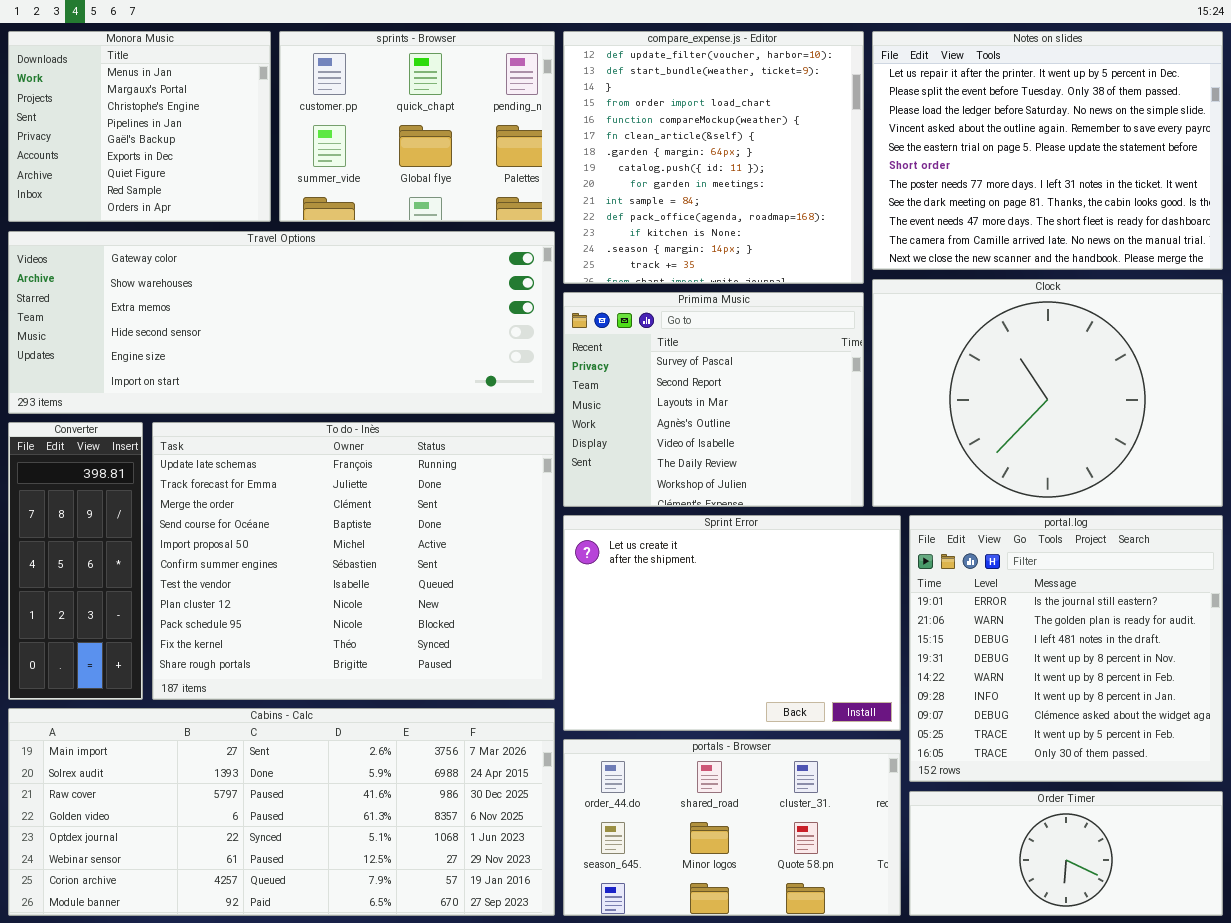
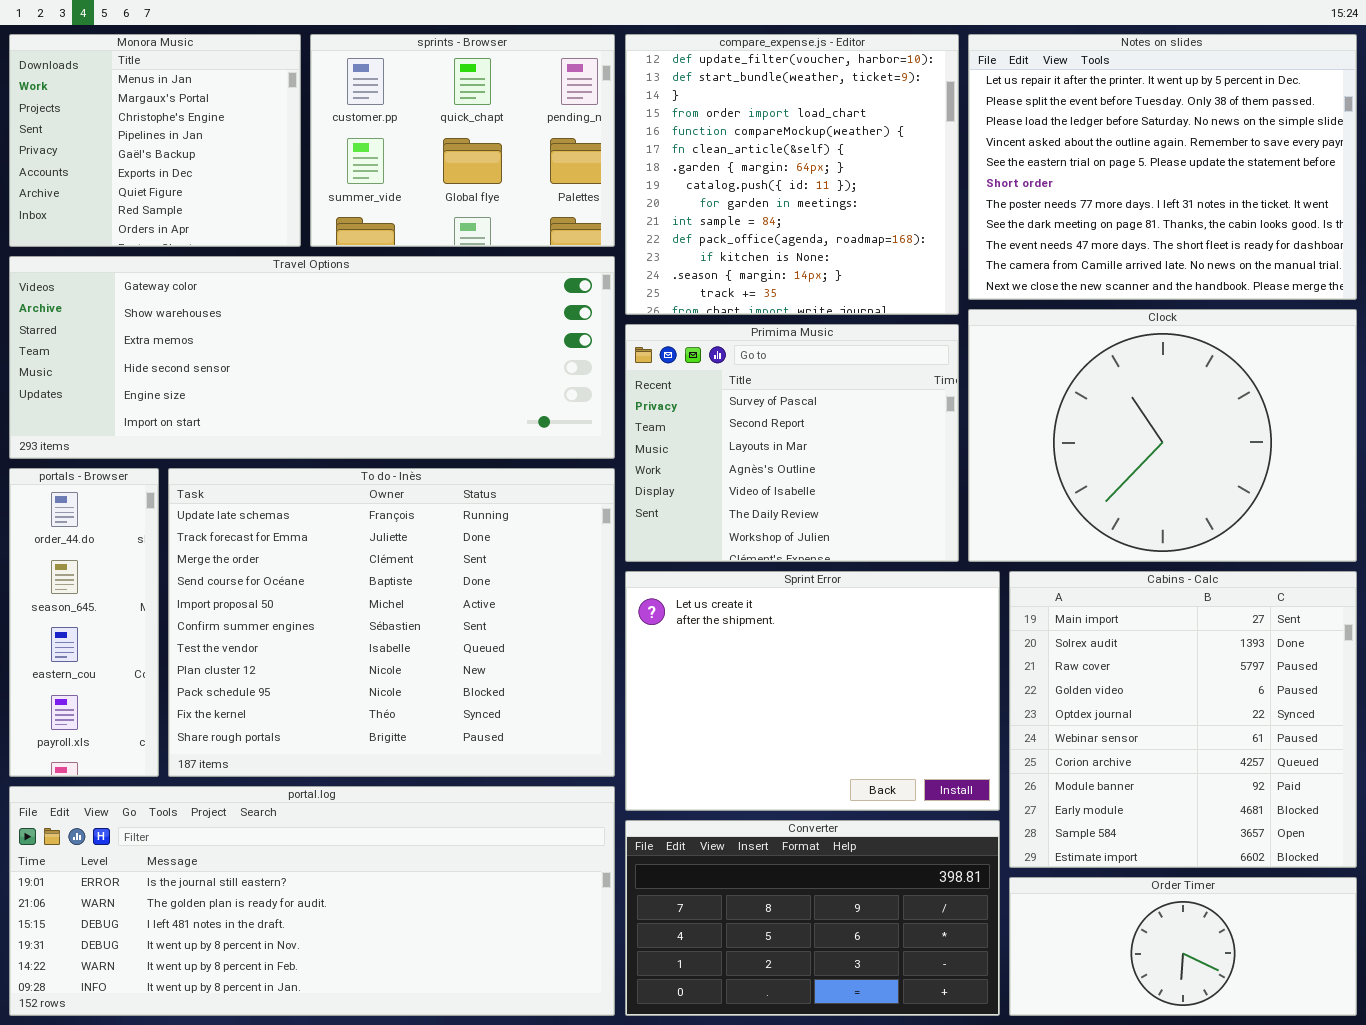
Converter: [8,422,143,700] -> [625,820,1000,1016], moved, resized
portal.log: [909,515,1223,782] -> [9,786,615,1016], moved, resized
Cabins - Calc: [8,708,555,916] -> [1009,571,1357,868], moved, resized
portals - Browser: [563,739,901,916] -> [9,468,159,777], moved, resized

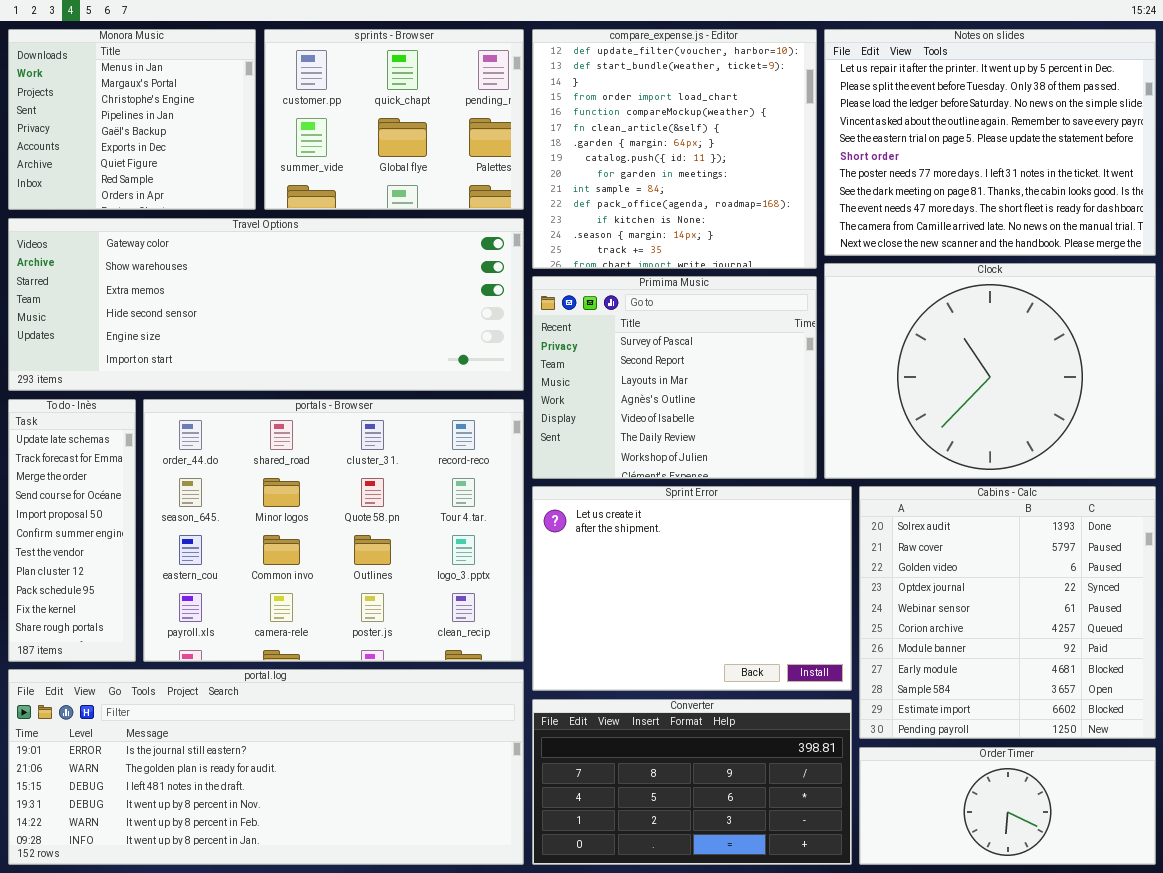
portals - Browser: [9,468,159,777] -> [143,399,524,662], moved, resized
To do - Inès: [168,468,615,777] -> [8,399,136,662], moved, resized
Cabins - Calc: [1009,571,1357,868] -> [859,486,1156,739], scrolled down 1 row

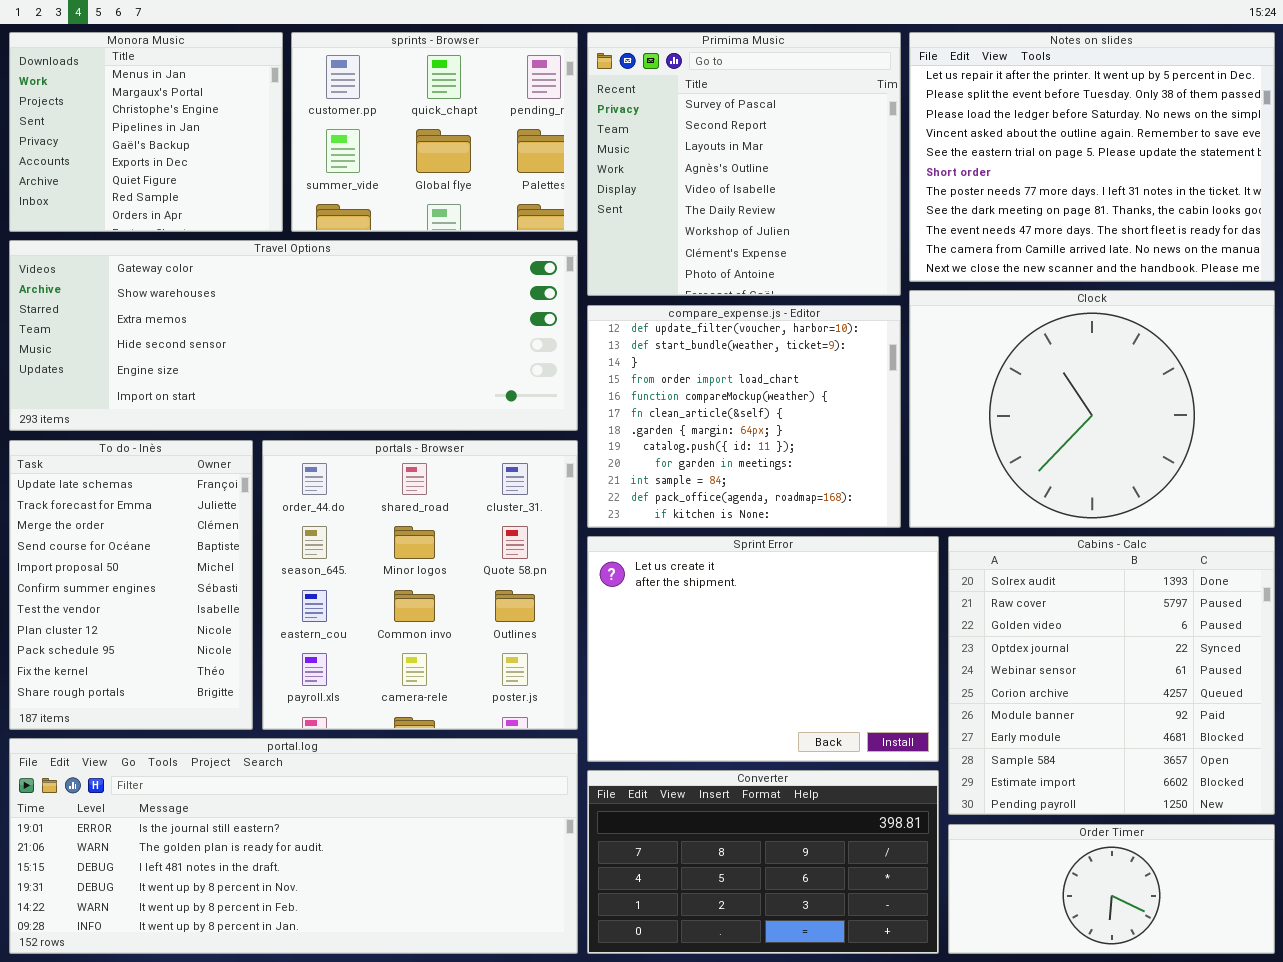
compare_expense.js - Editor: [532,29,817,269] -> [587,305,901,528], moved, resized
Primima Music: [532,276,817,479] -> [587,32,901,296], moved, resized
To do - Inès: [8,399,136,662] -> [9,440,253,730], resized
portals - Browser: [143,399,524,662] -> [262,440,578,730], resized

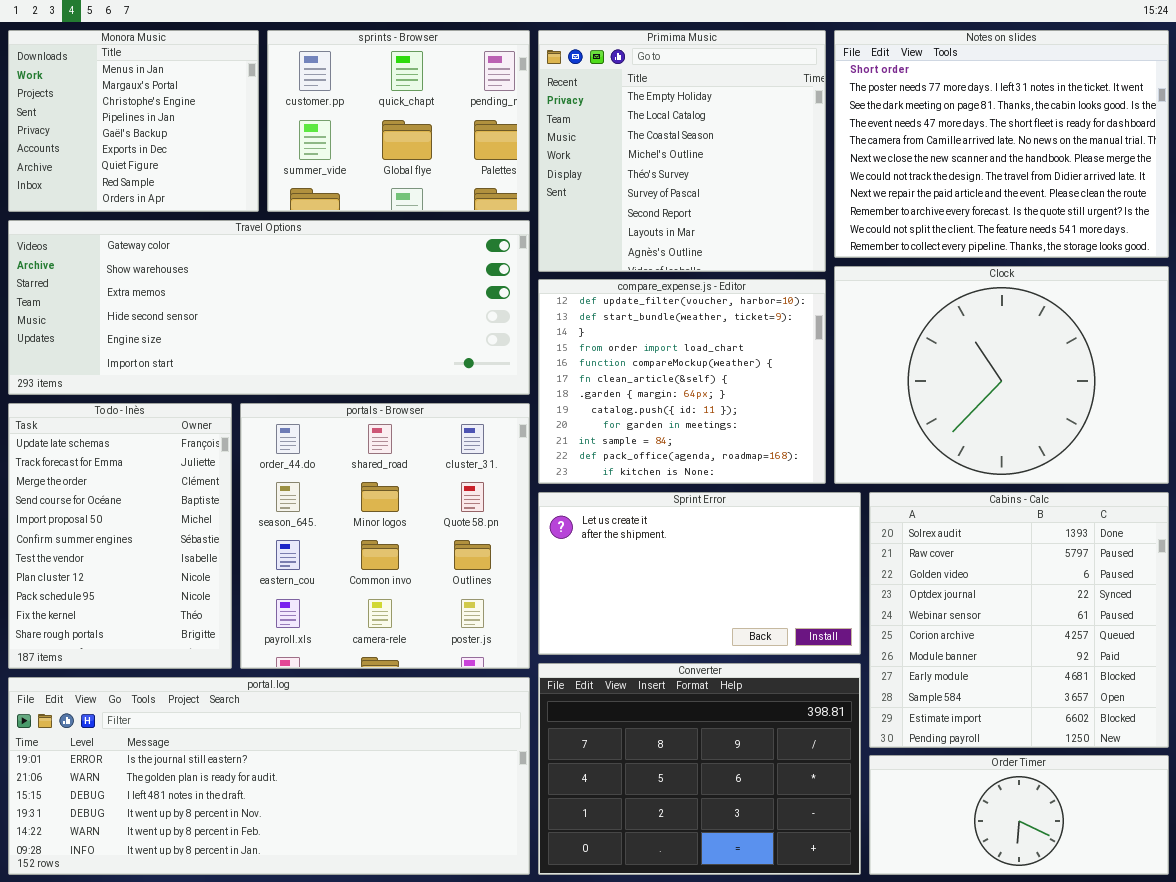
Primima Music: [587,32,901,296] -> [538,30,826,272], scrolled up 5 rows
Notes on slides: [909,32,1275,282] -> [834,30,1169,258], scrolled down 5 rows
Sprint Error: [587,536,939,762] -> [538,492,861,655], resized
Converter: [587,770,939,954] -> [538,663,861,875], resized

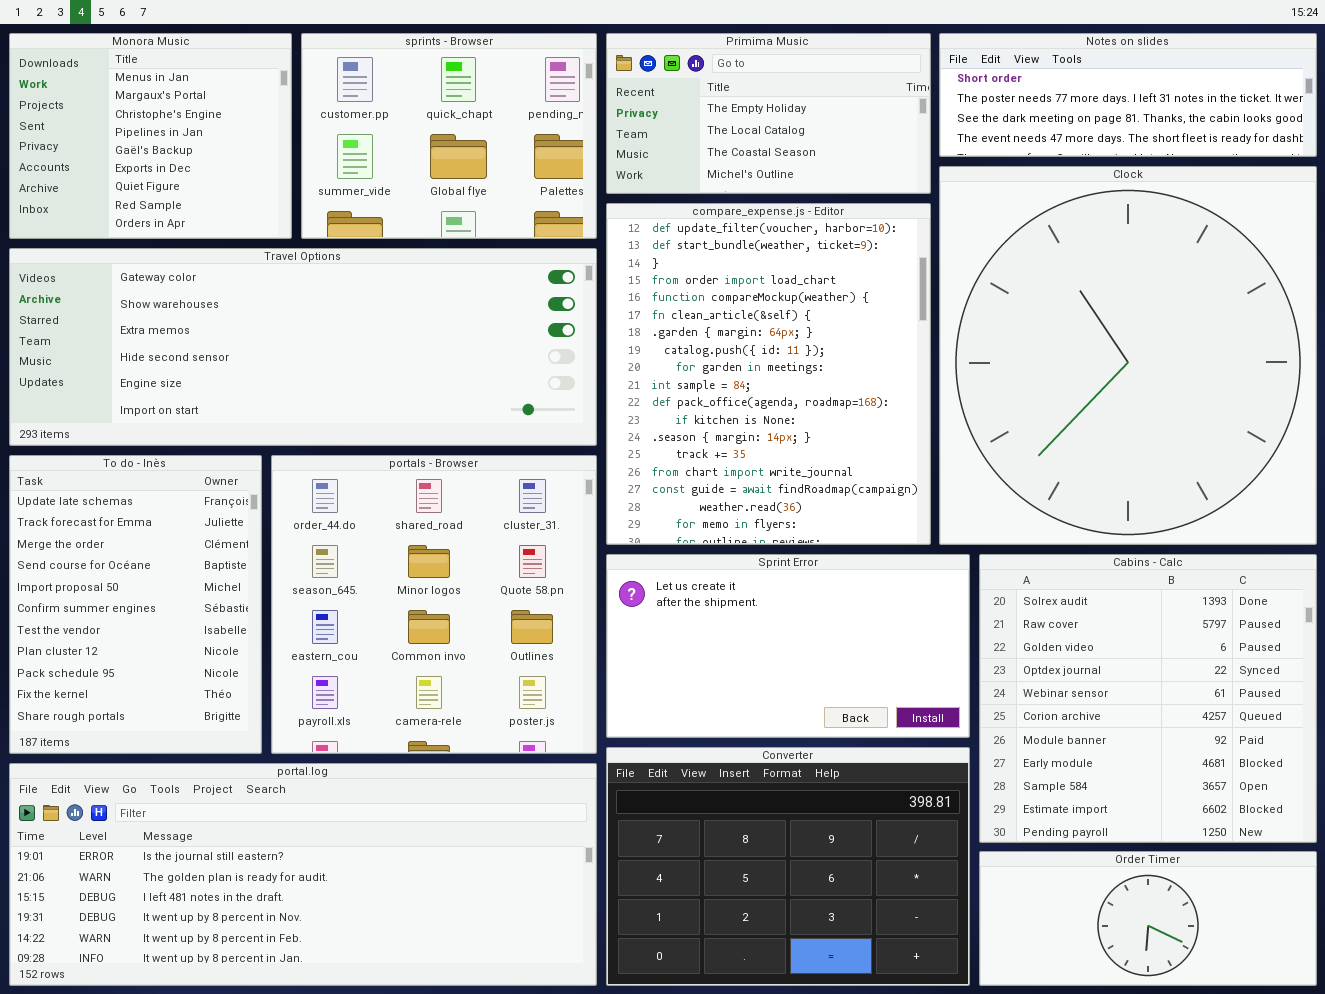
Primima Music: [538,30,826,272] -> [606,33,931,194], resized
Notes on slides: [834,30,1169,258] -> [939,33,1317,157], resized
Clock: [834,266,1169,484] -> [939,166,1317,545], resized
compare_expense.js - Editor: [538,279,826,484] -> [606,203,931,545], resized

